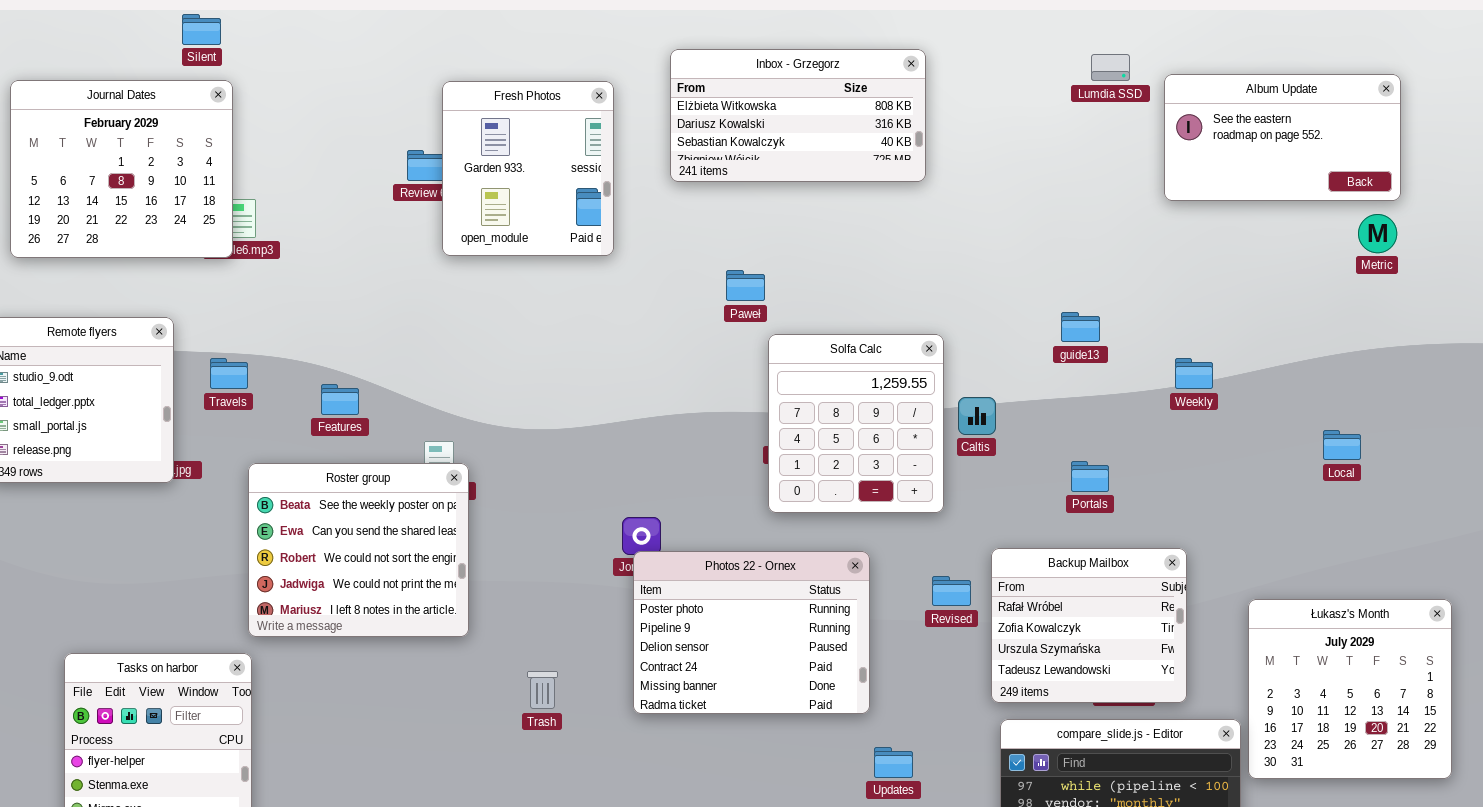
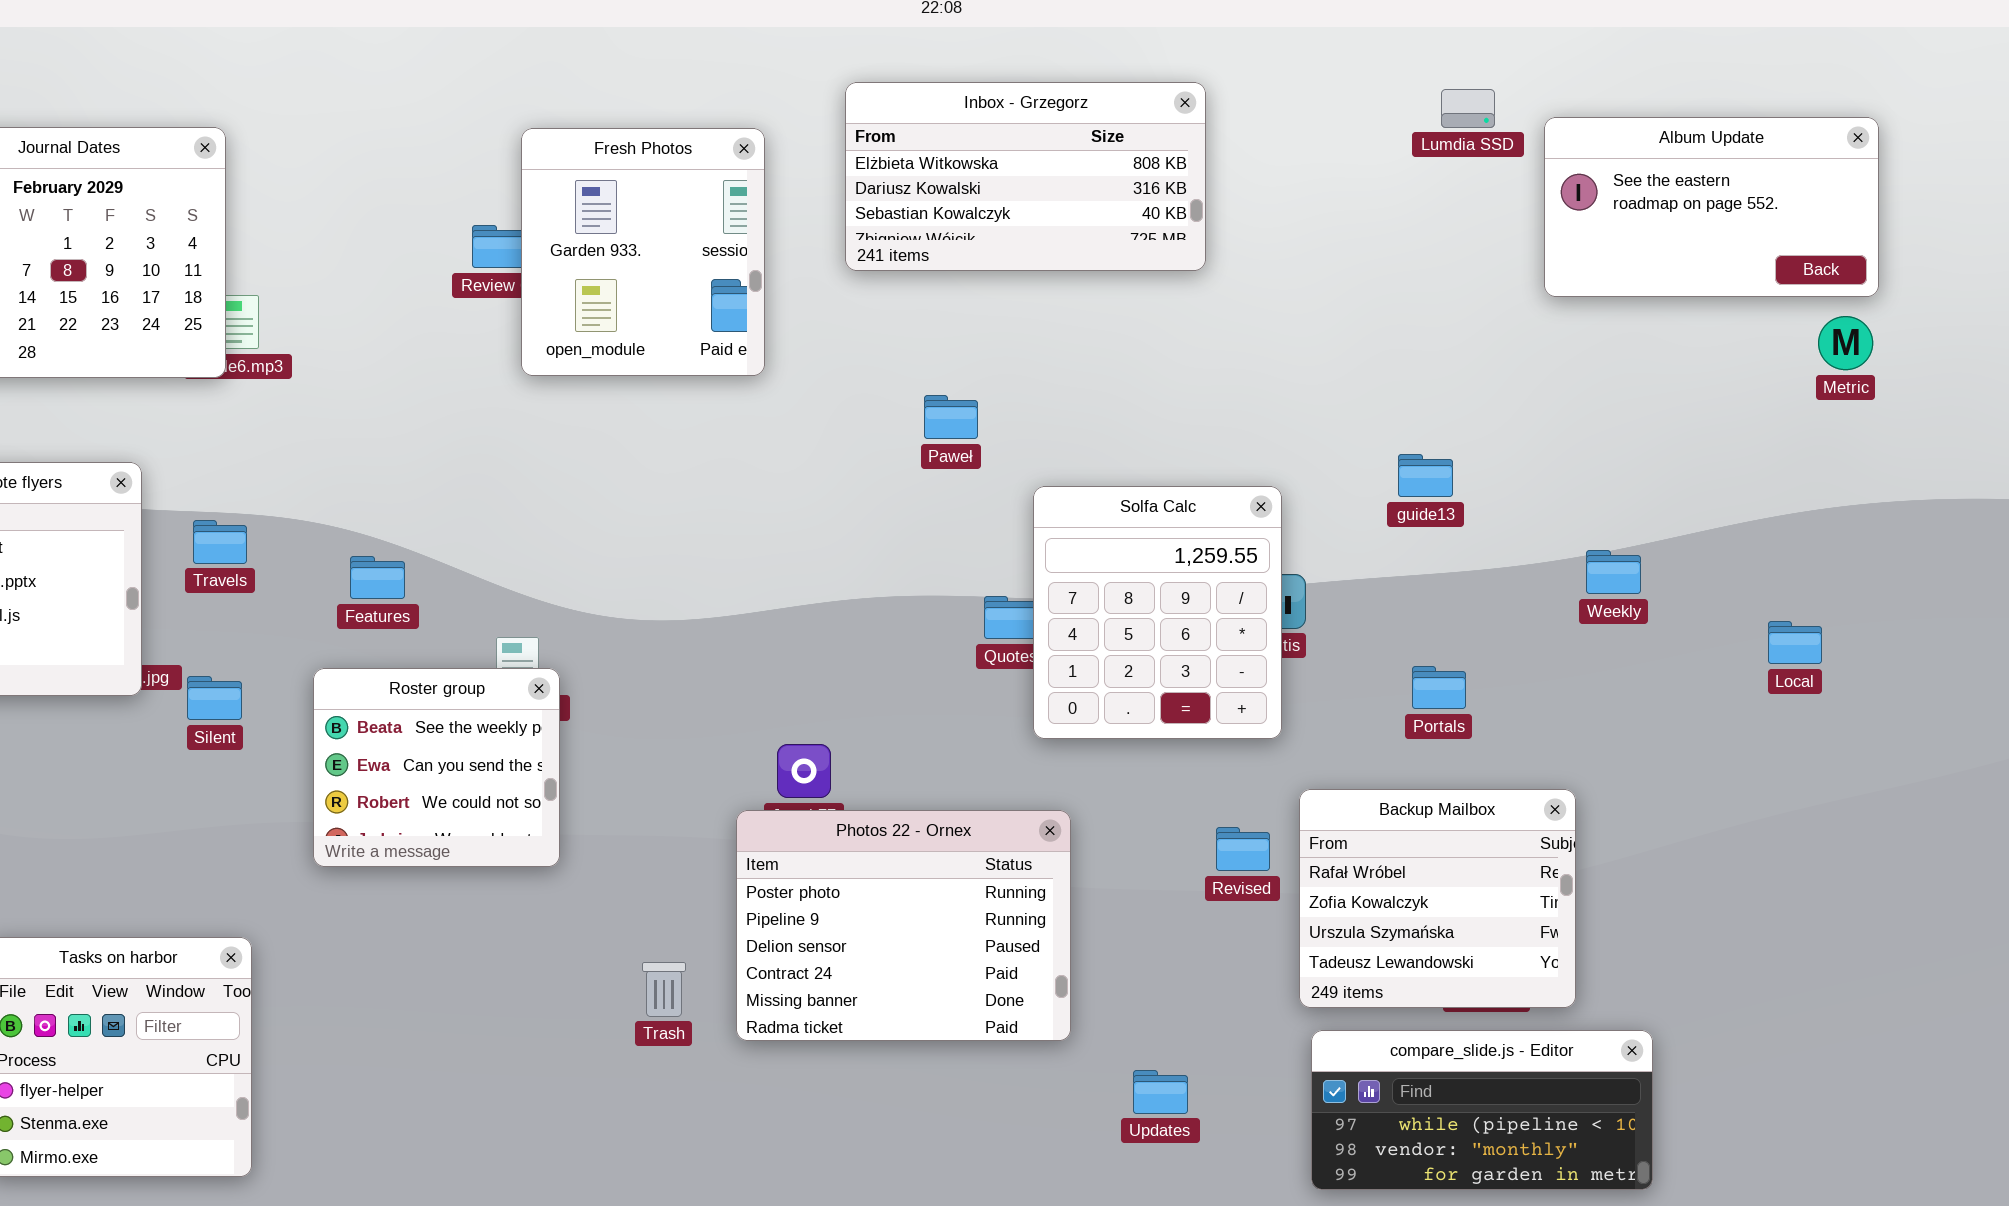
Silent: [182,14,221,45] -> [187,676,242,720], moved
Solfa Calc: [768,334,944,513] -> [1033,486,1282,739], moved
Weekly: [1175,358,1213,389] -> [1586,550,1641,594], moved
Roster group: [248,463,469,637] -> [313,668,560,867], resized
Photos 22 - Ornex: [633,551,870,714] -> [736,810,1071,1041], moved
Łukasz's Month: [1248,599,1452,779] -> none, closed

